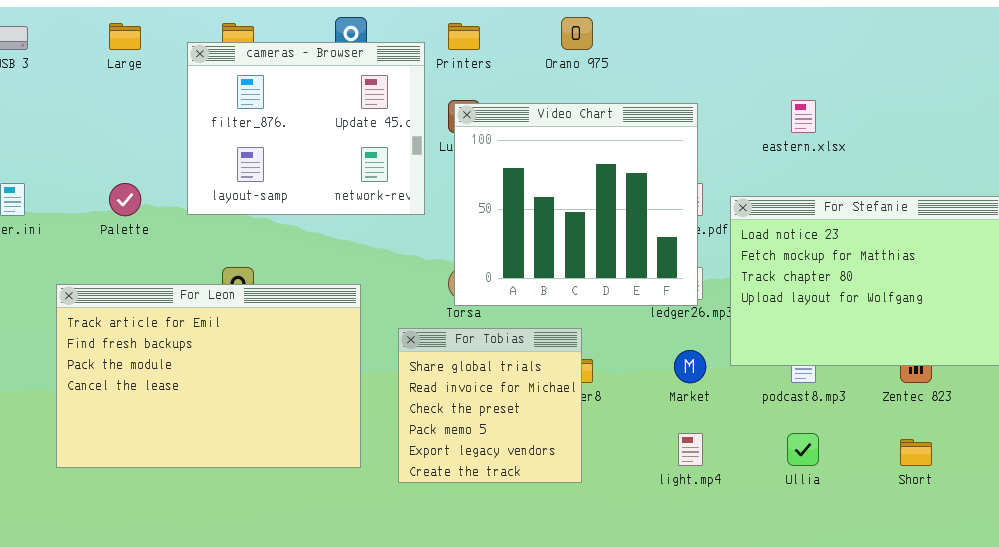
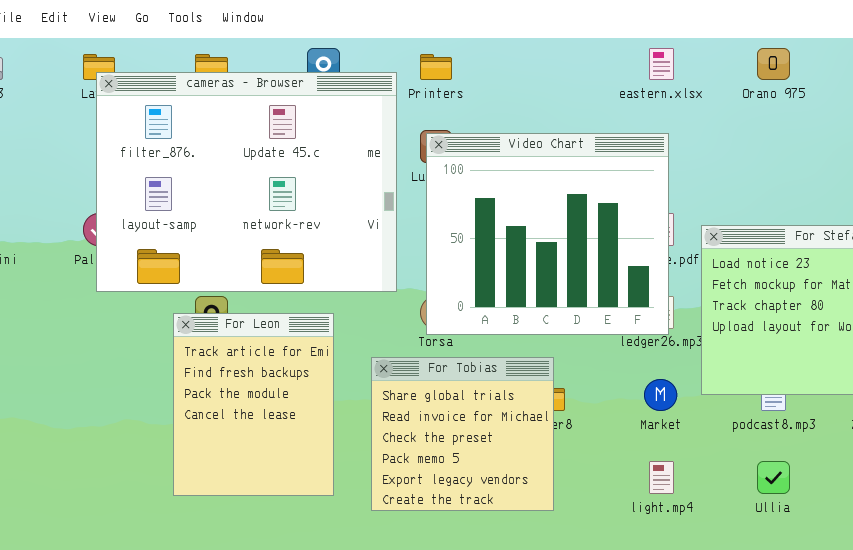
Orano 975: [561,17,593,50] -> [757,48,790,80], moved
cameras - Browser: [187,42,425,215] -> [96,72,397,292], resized
eastern.xlsx: [791,100,816,133] -> [649,48,674,80], moved
For Leon: [56,284,361,468] -> [173,313,334,496], resized

